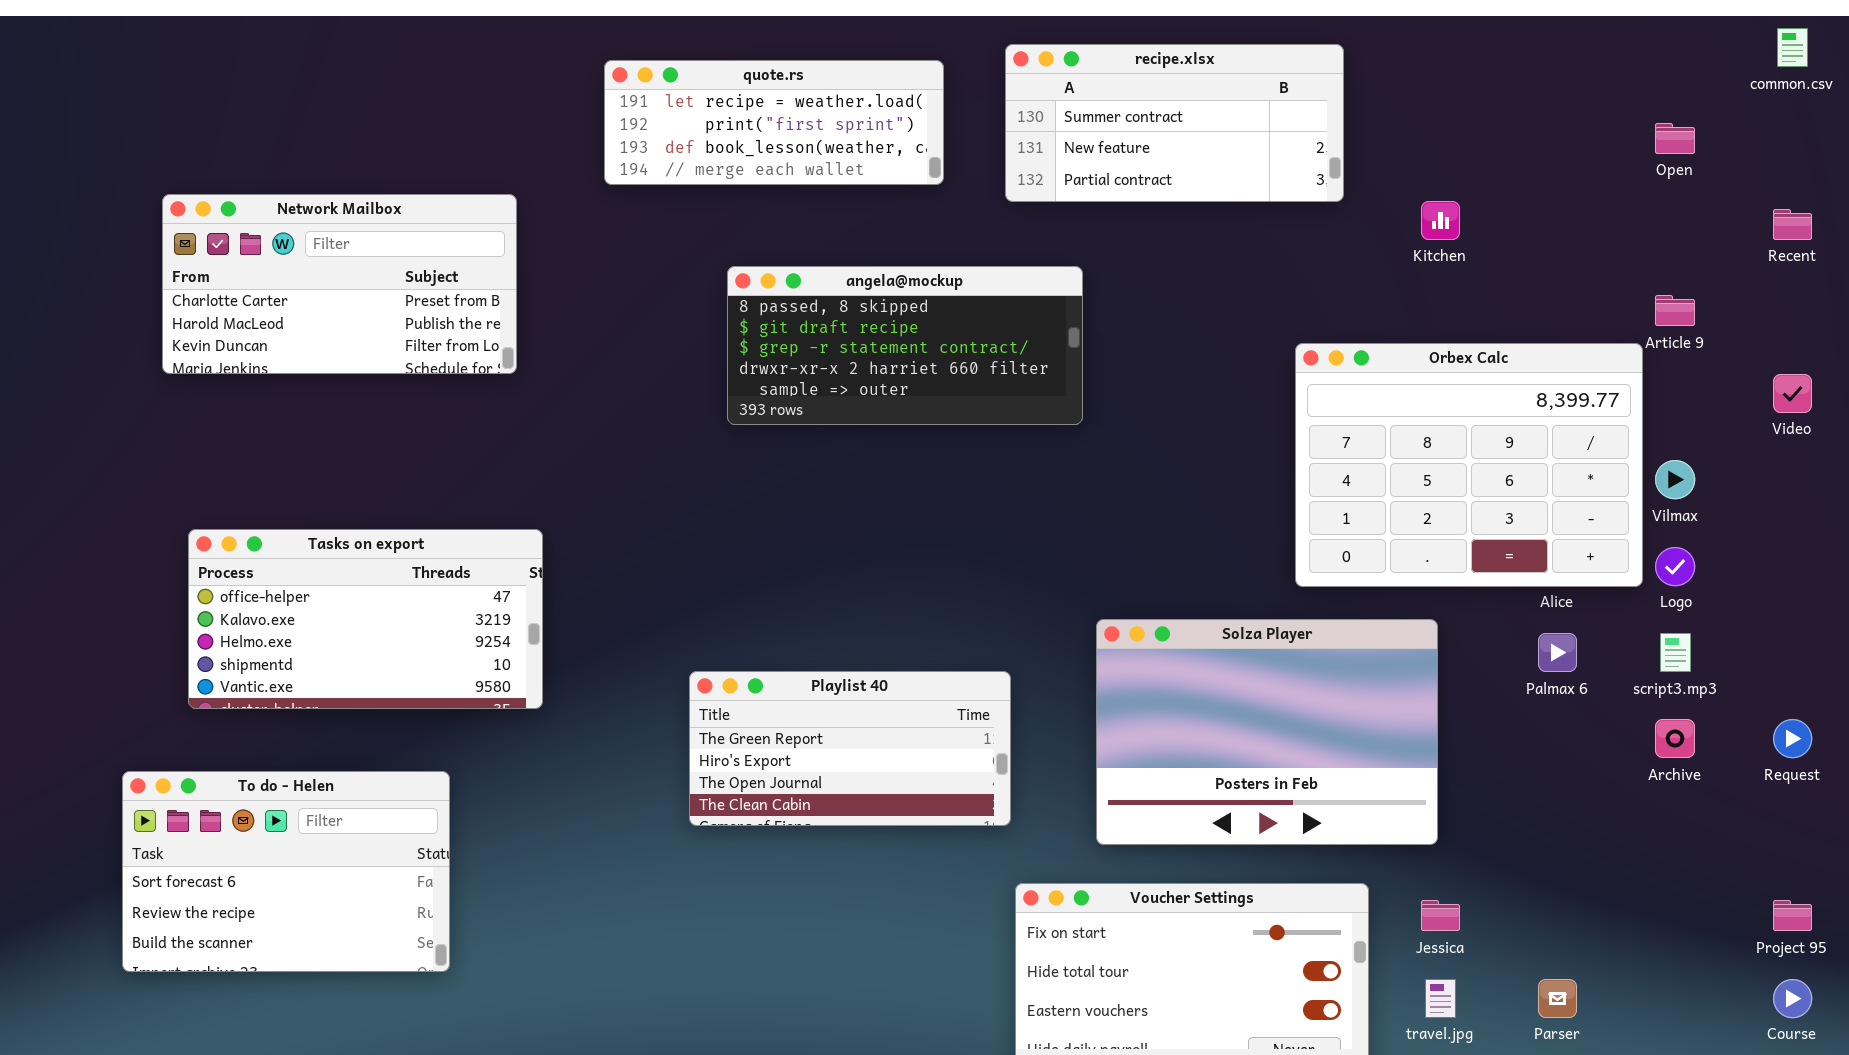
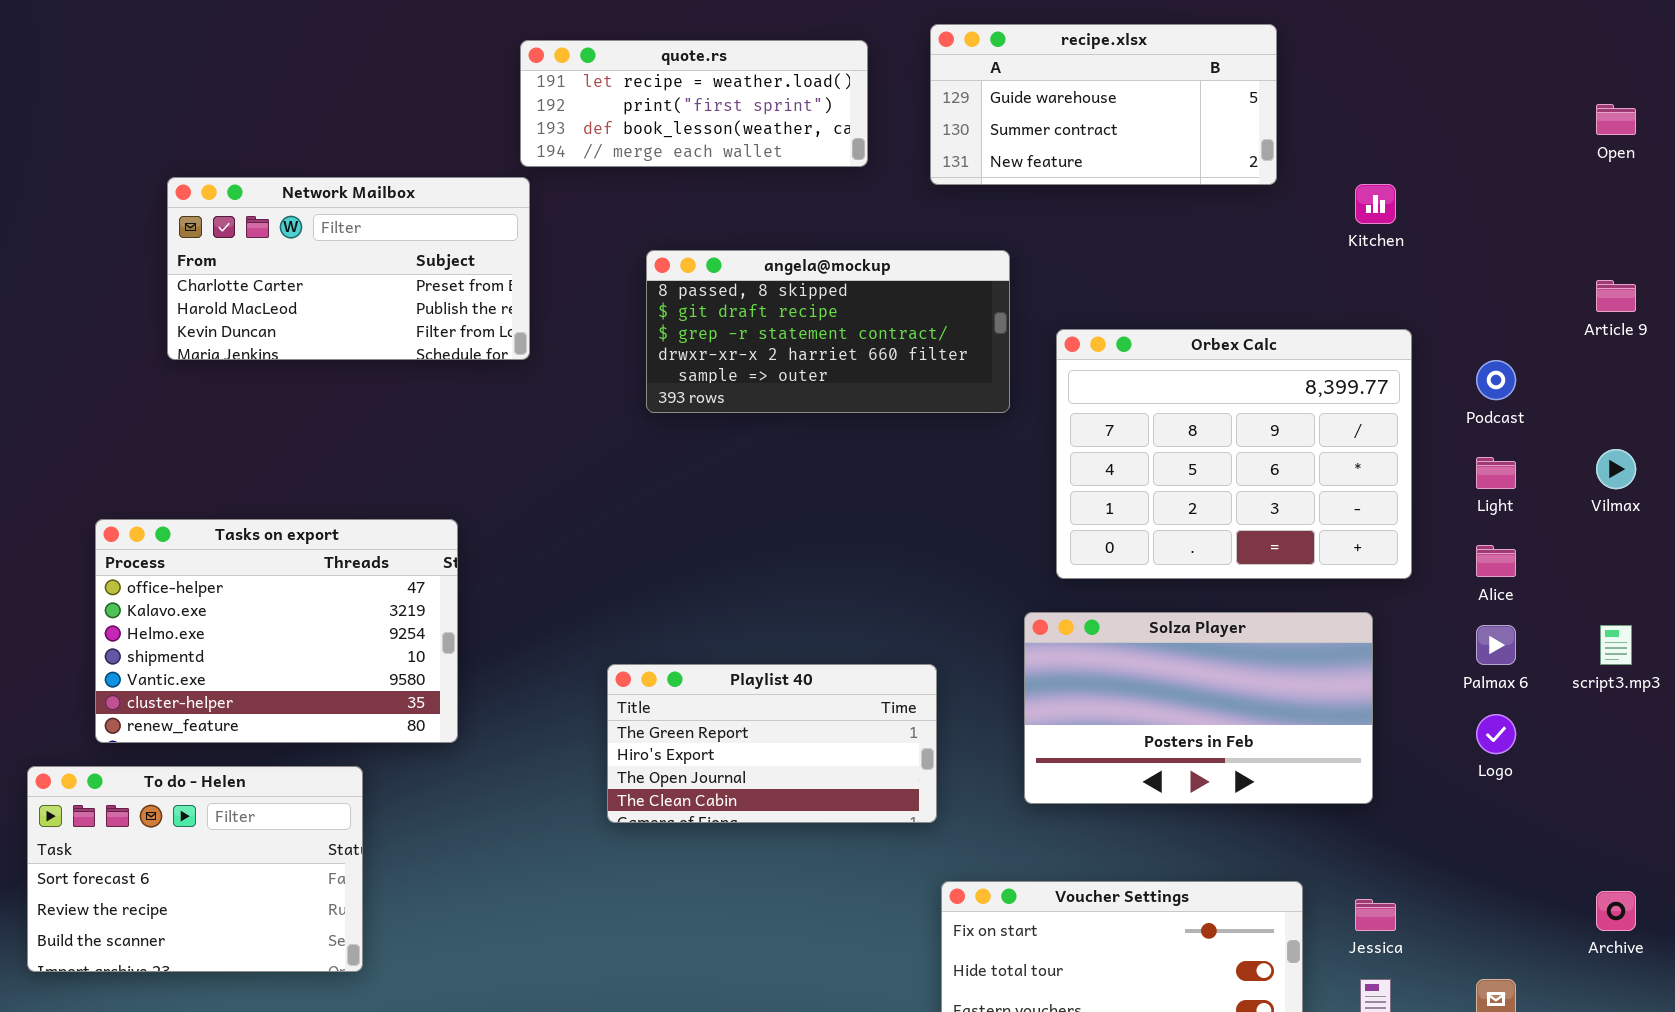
recipe.xlsx: [1005,44,1344,202] -> [930,24,1277,185], scrolled up 1 row
Network Mailbox: [162,194,517,374] -> [167,177,530,360], moved
Orbex Calc: [1295,343,1643,587] -> [1056,329,1412,579], moved
Tasks on export: [188,529,543,709] -> [95,519,458,743], resized
Logo: [1655,547,1695,586] -> [1476,714,1516,754], moved
Solza Player: [1096,619,1438,845] -> [1024,612,1373,804], resized
Archive: [1655,719,1695,758] -> [1596,891,1636,931], moved

